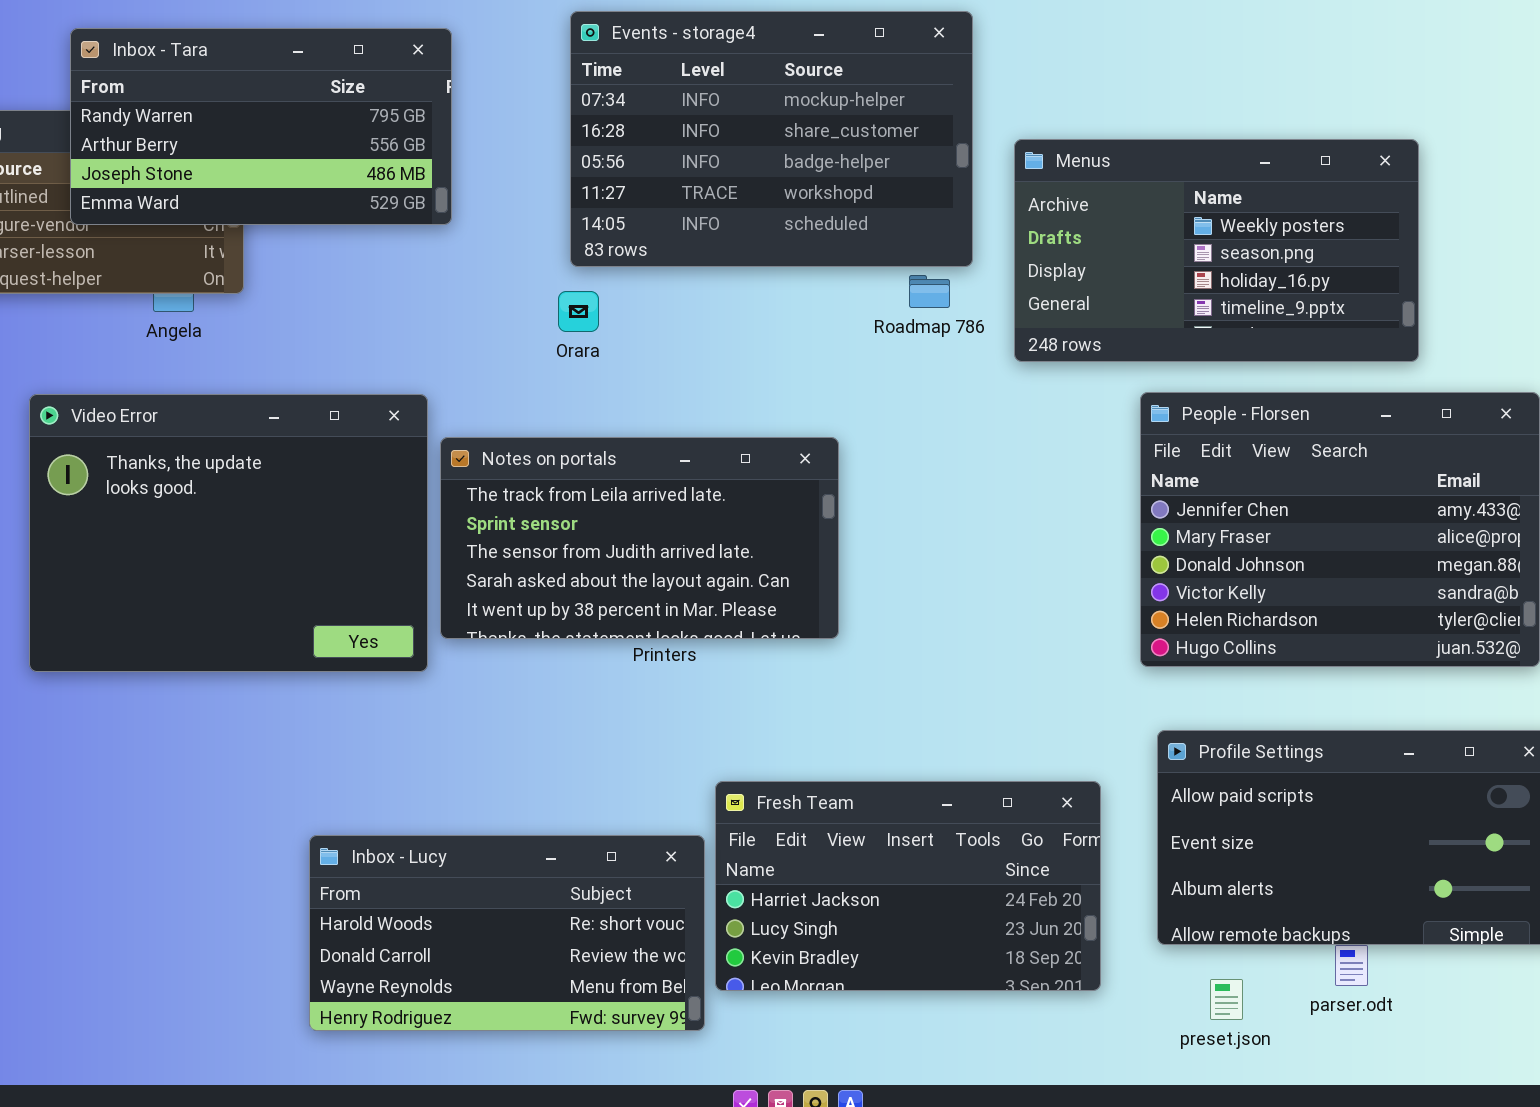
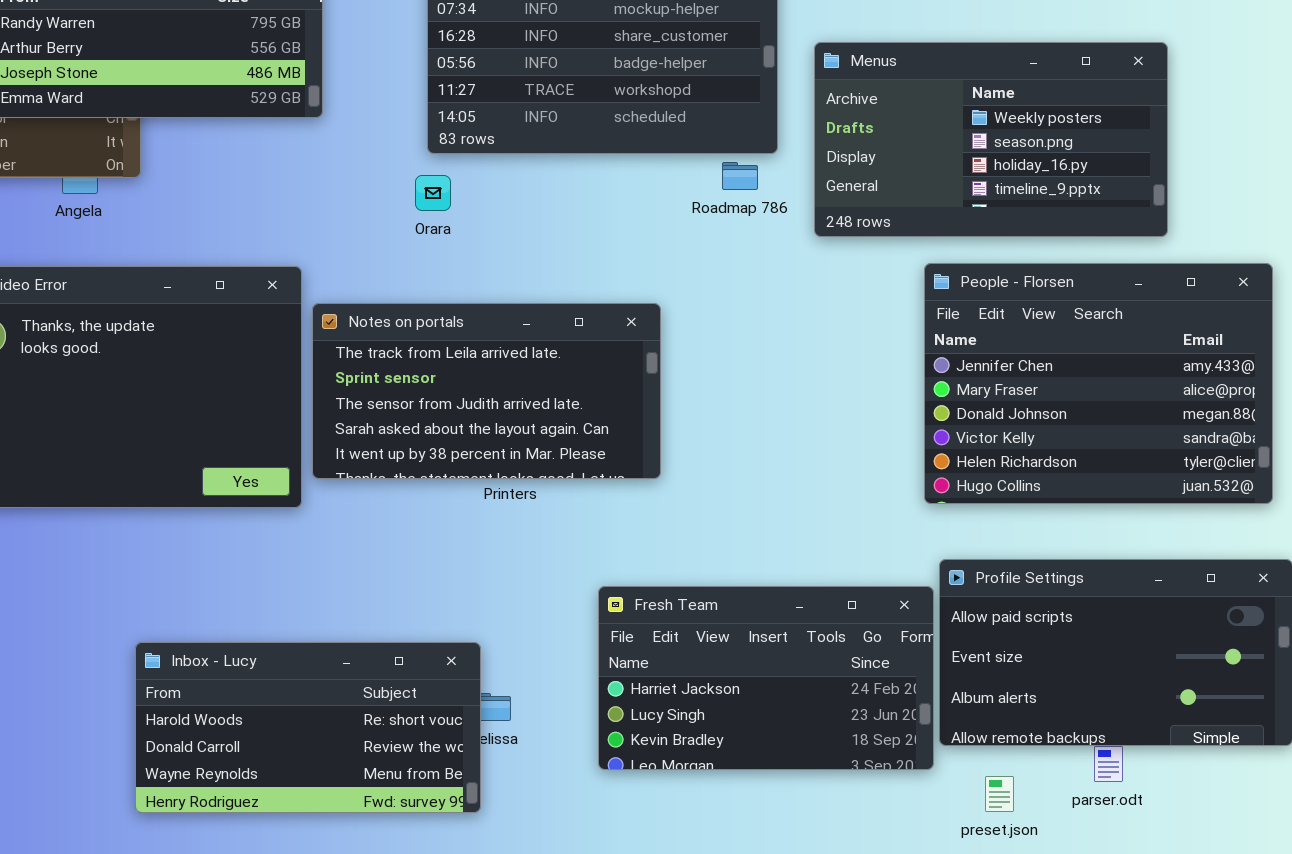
Fresh Team: [715,781,1101,991] -> [598,586,934,770], moved
Inbox - Lucy: [309,835,705,1031] -> [135,642,481,813], moved

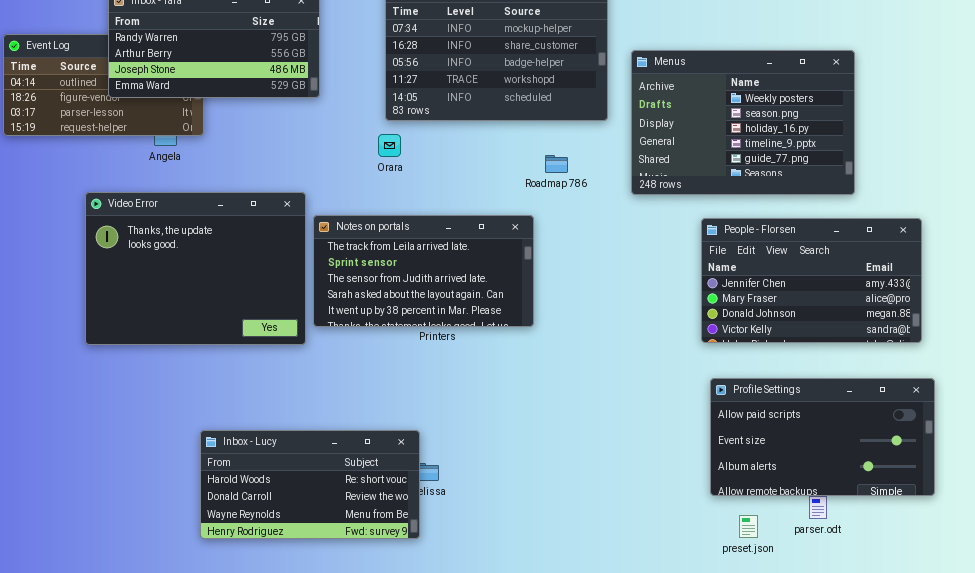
Menus: [814,42,1168,237] -> [631,50,855,195], resized
Roadmap 786: [722,162,758,190] -> [545,155,568,173], moved
People - Florsen: [924,263,1273,504] -> [701,218,922,343], resized
Fresh Team: [598,586,934,770] -> none, closed

